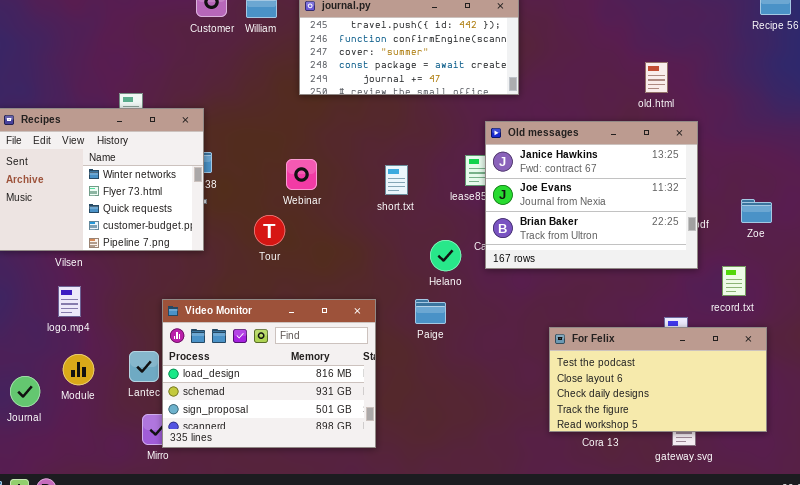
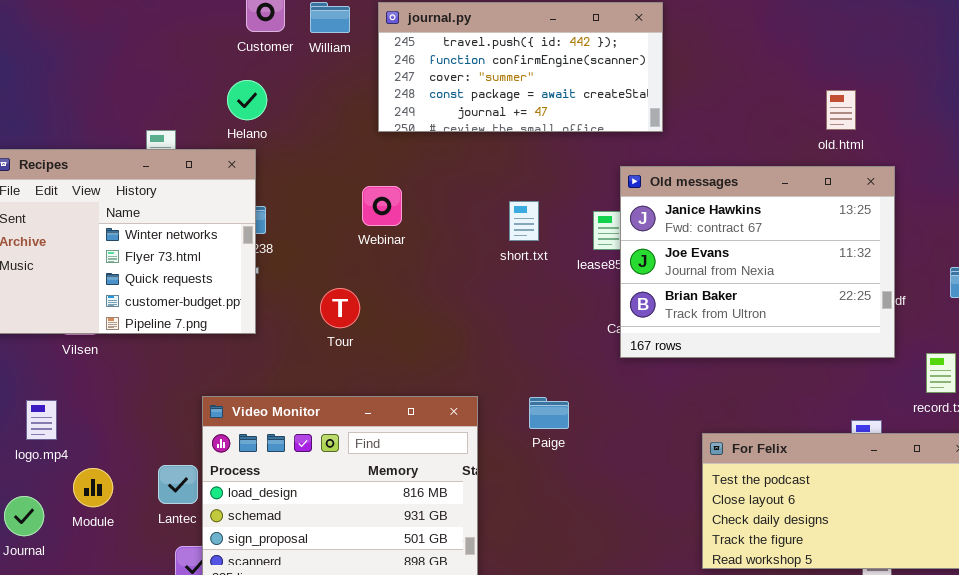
Webinar: [286,159,317,190] -> [362,186,402,226], moved
short.txt: [385,165,408,195] -> [509,201,539,241], moved
Helano: [430,240,461,271] -> [227,80,267,120], moved
logo.mp4: [58,286,81,317] -> [26,400,57,440], moved

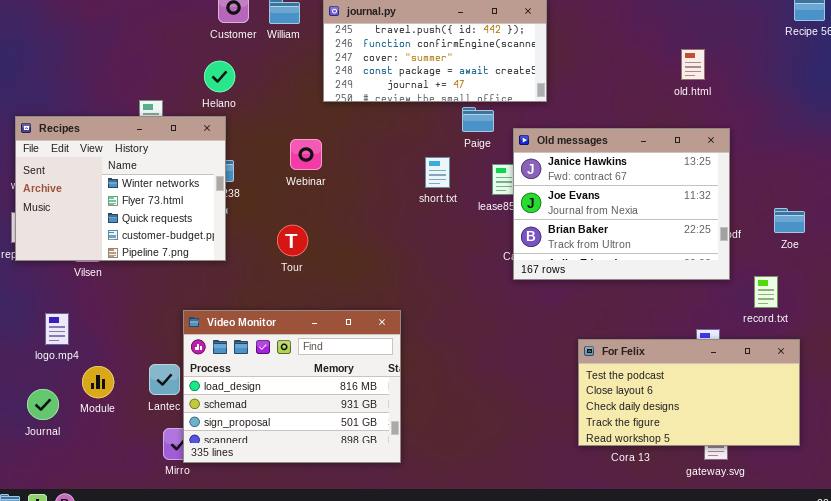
old.html: [826,90,856,130] -> [681,49,705,80], moved
Webinar: [362,186,402,226] -> [290,139,322,170], moved
Paige: [529,397,569,429] -> [462,107,494,132], moved

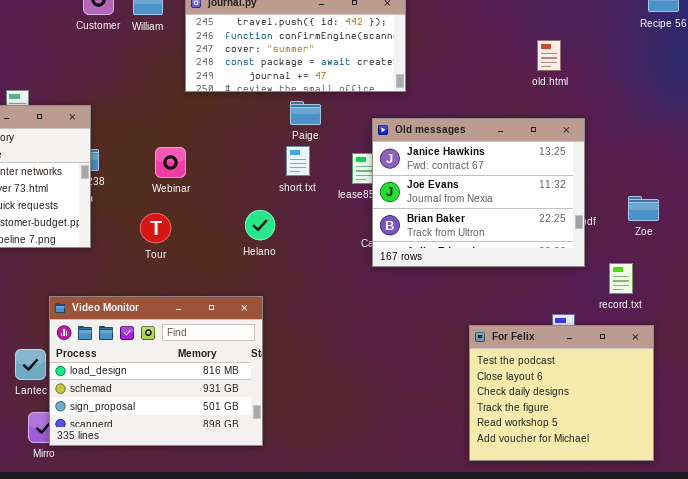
Helano: [204,61,235,92] -> [245,210,275,240], moved
Paige: [462,107,494,132] -> [290,101,321,125], moved
Webinar: [290,139,322,170] -> [155,147,186,178], moved
For Felix: [578,339,800,446] -> [469,325,654,461], resized

